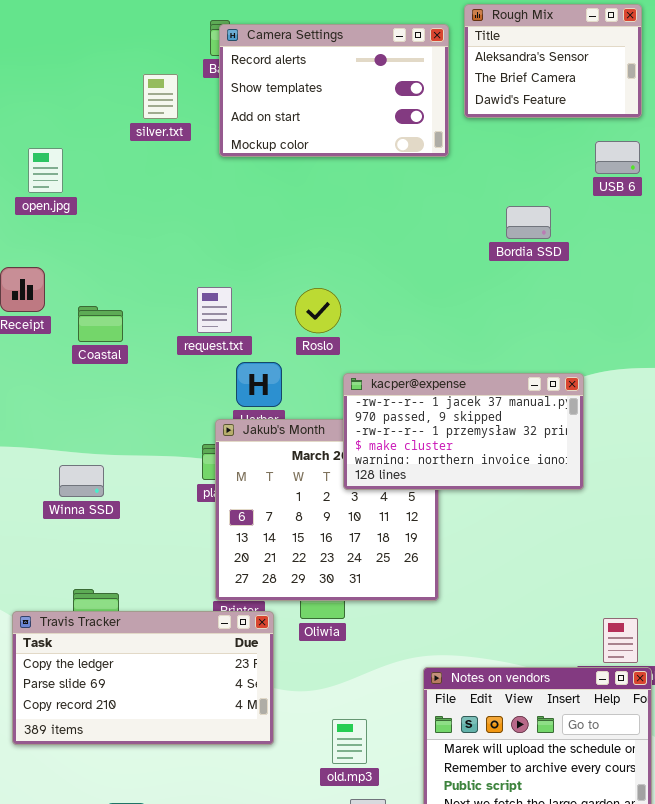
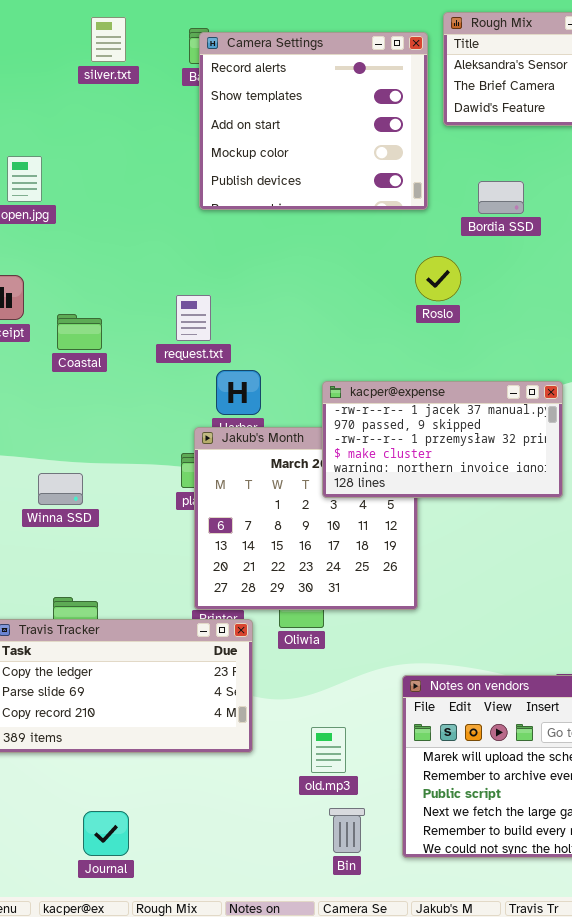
Camera Settings: [219,24,449,157] -> [199,32,428,210], resized
silver.txt: [143,74,178,119] -> [91,17,126,62], moved
Bordia SSD: [506,206,551,239] -> [478,181,524,214], moved
Roslo: [295,288,341,333] -> [415,256,461,301], moved

